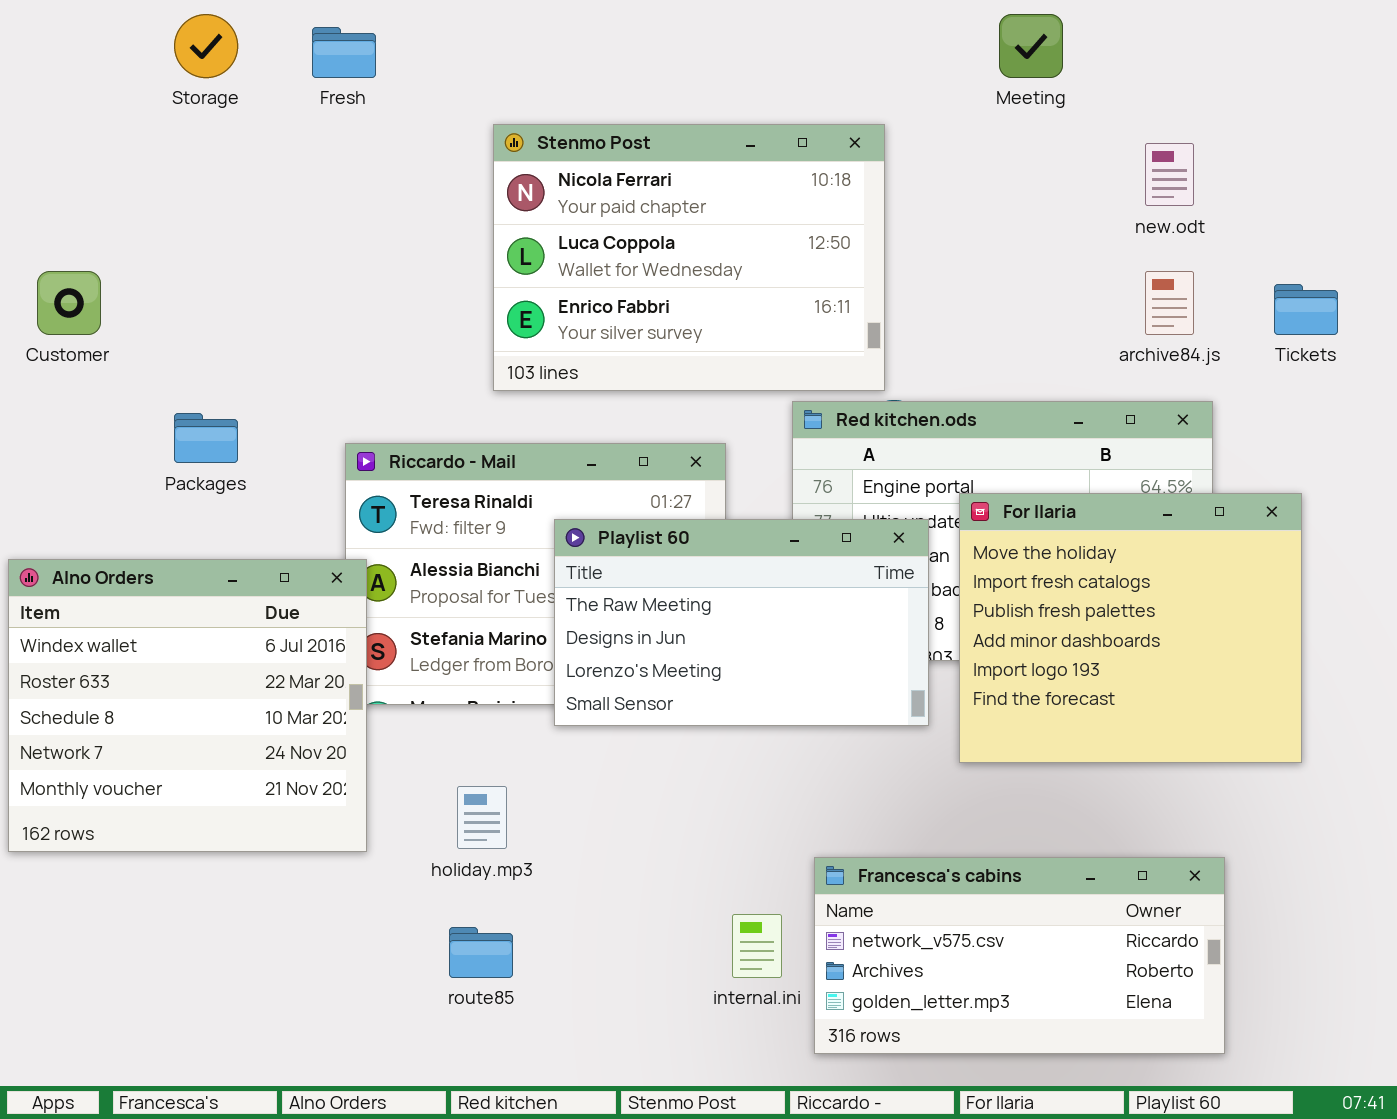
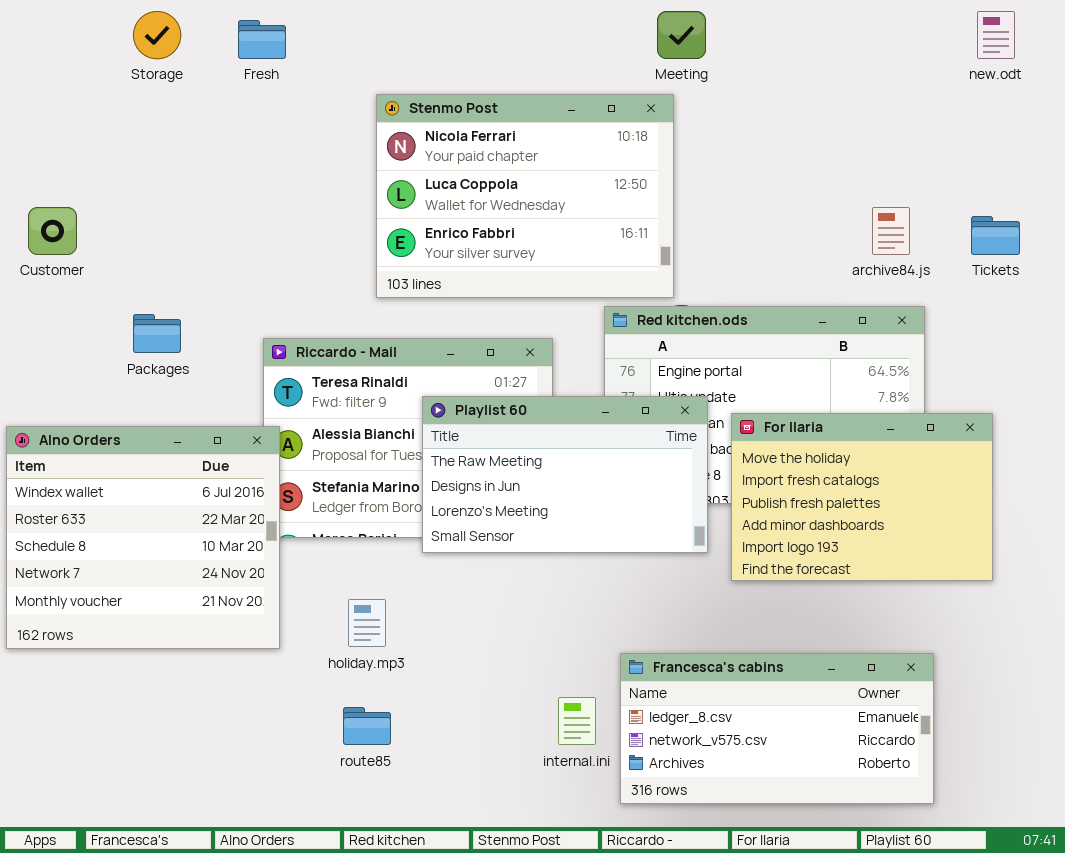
Meeting: [999,14,1063,78] -> [657,11,706,59], moved
new.odt: [1145,143,1194,206] -> [977,11,1015,59], moved
For Ilaria: [959,493,1302,763] -> [731,413,993,581], resized
Francesca's cabins: [814,857,1225,1054] -> [620,653,934,804], scrolled up 1 row

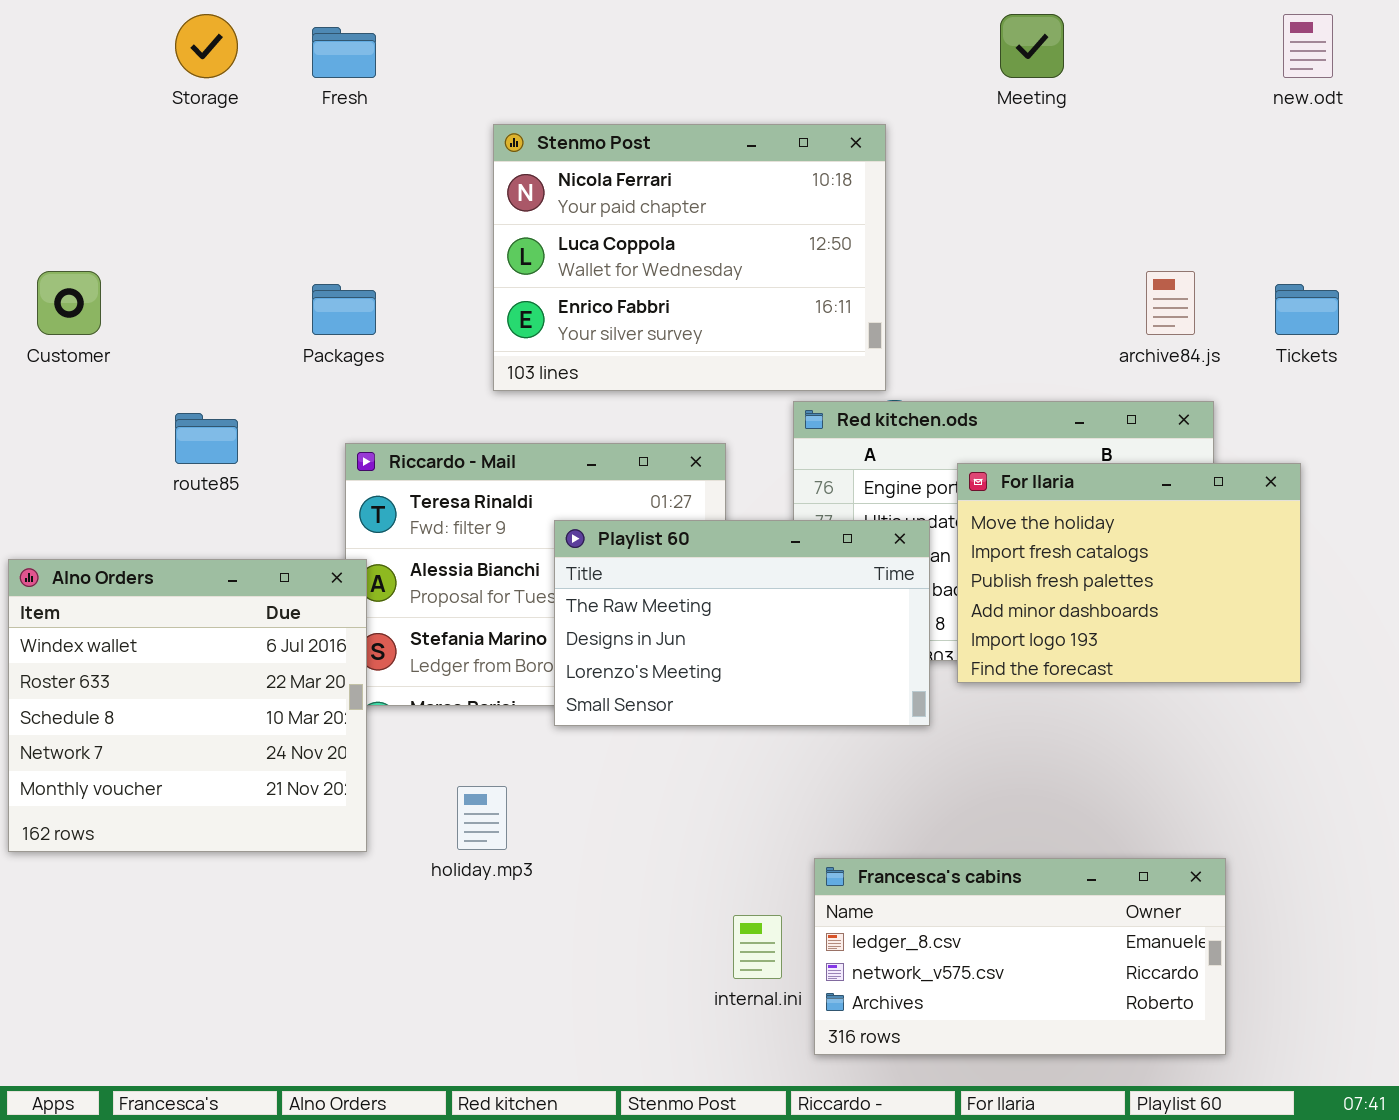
Meeting: [657,11,706,59] -> [1000,14,1064,78], moved
Packages: [133,314,181,353] -> [312,284,376,335], moved
For Ilaria: [731,413,993,581] -> [957,463,1301,683], moved
route85: [343,707,391,745] -> [175,413,238,464], moved

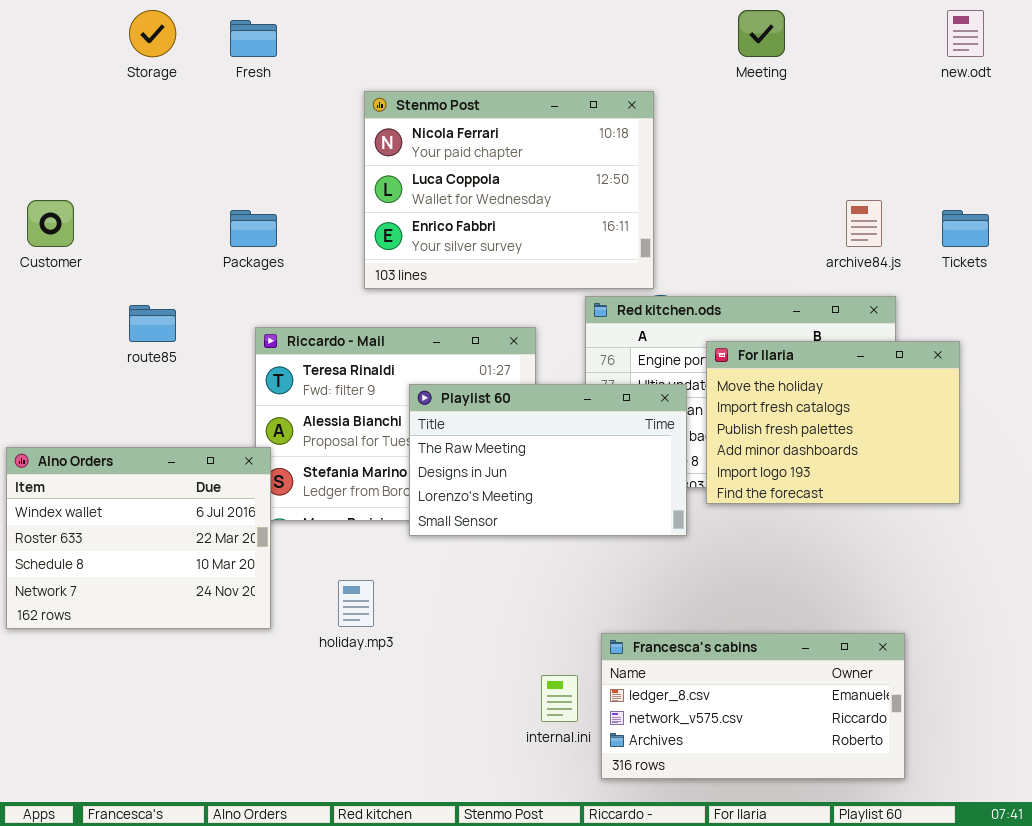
Alno Orders: [8,559,367,852] -> [6,447,271,629], resized

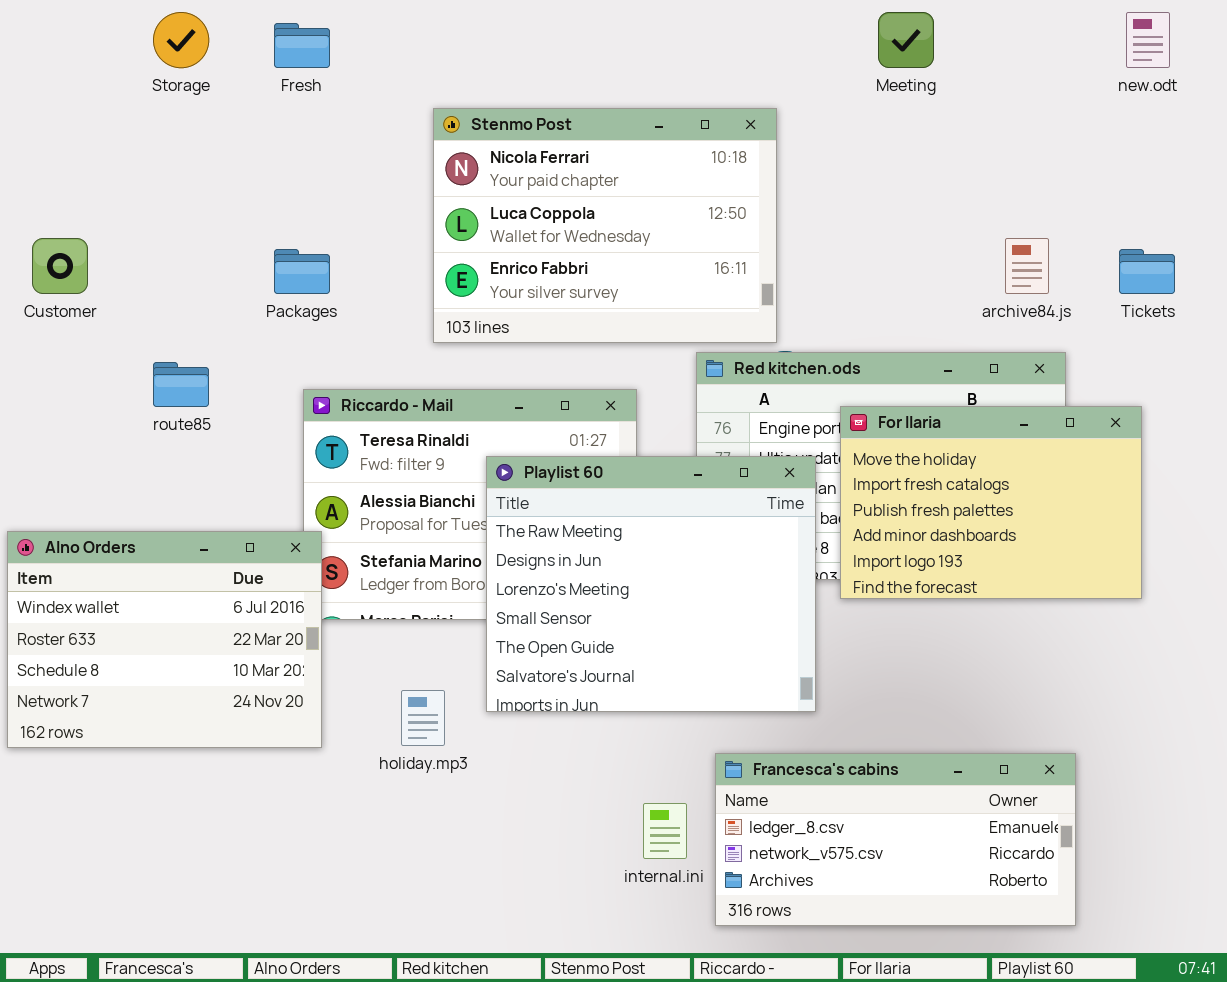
Playlist 60: [409,384,687,536] -> [486,456,816,712], resized

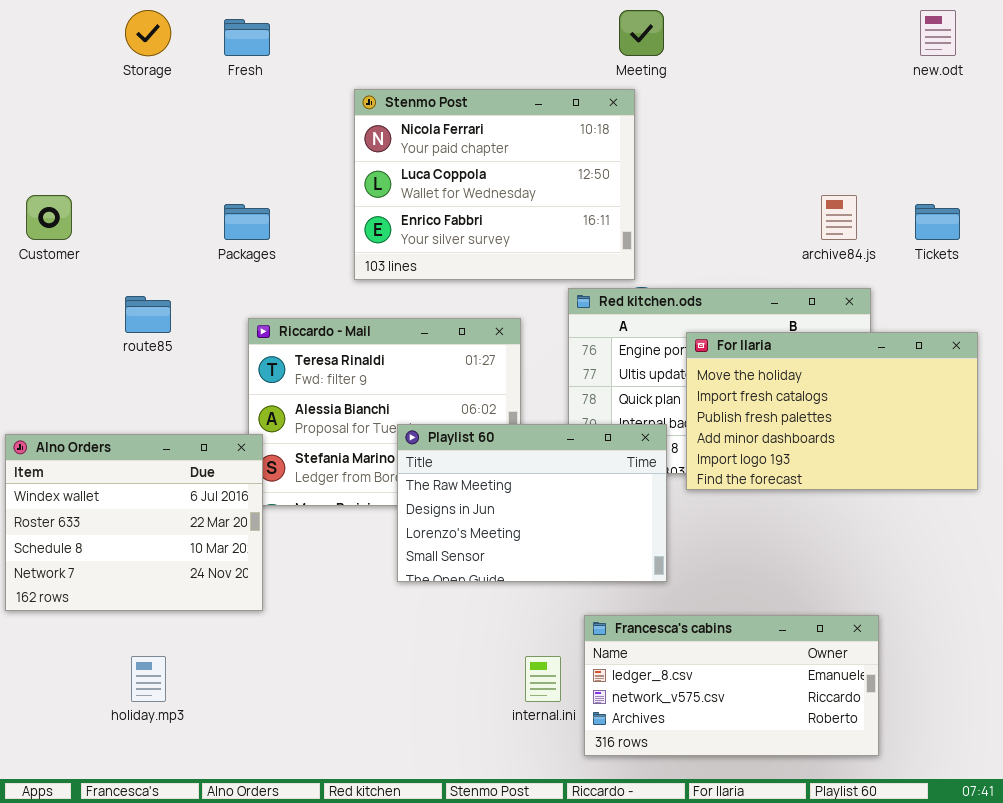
Meeting: [878,12,934,68] -> [619,10,664,56], moved
For Ilaria: [840,406,1142,599] -> [686,332,978,490], resized
Playlist 60: [486,456,816,712] -> [397,424,667,582], resized
holiday.mp3: [401,690,445,746] -> [131,656,166,702], moved

